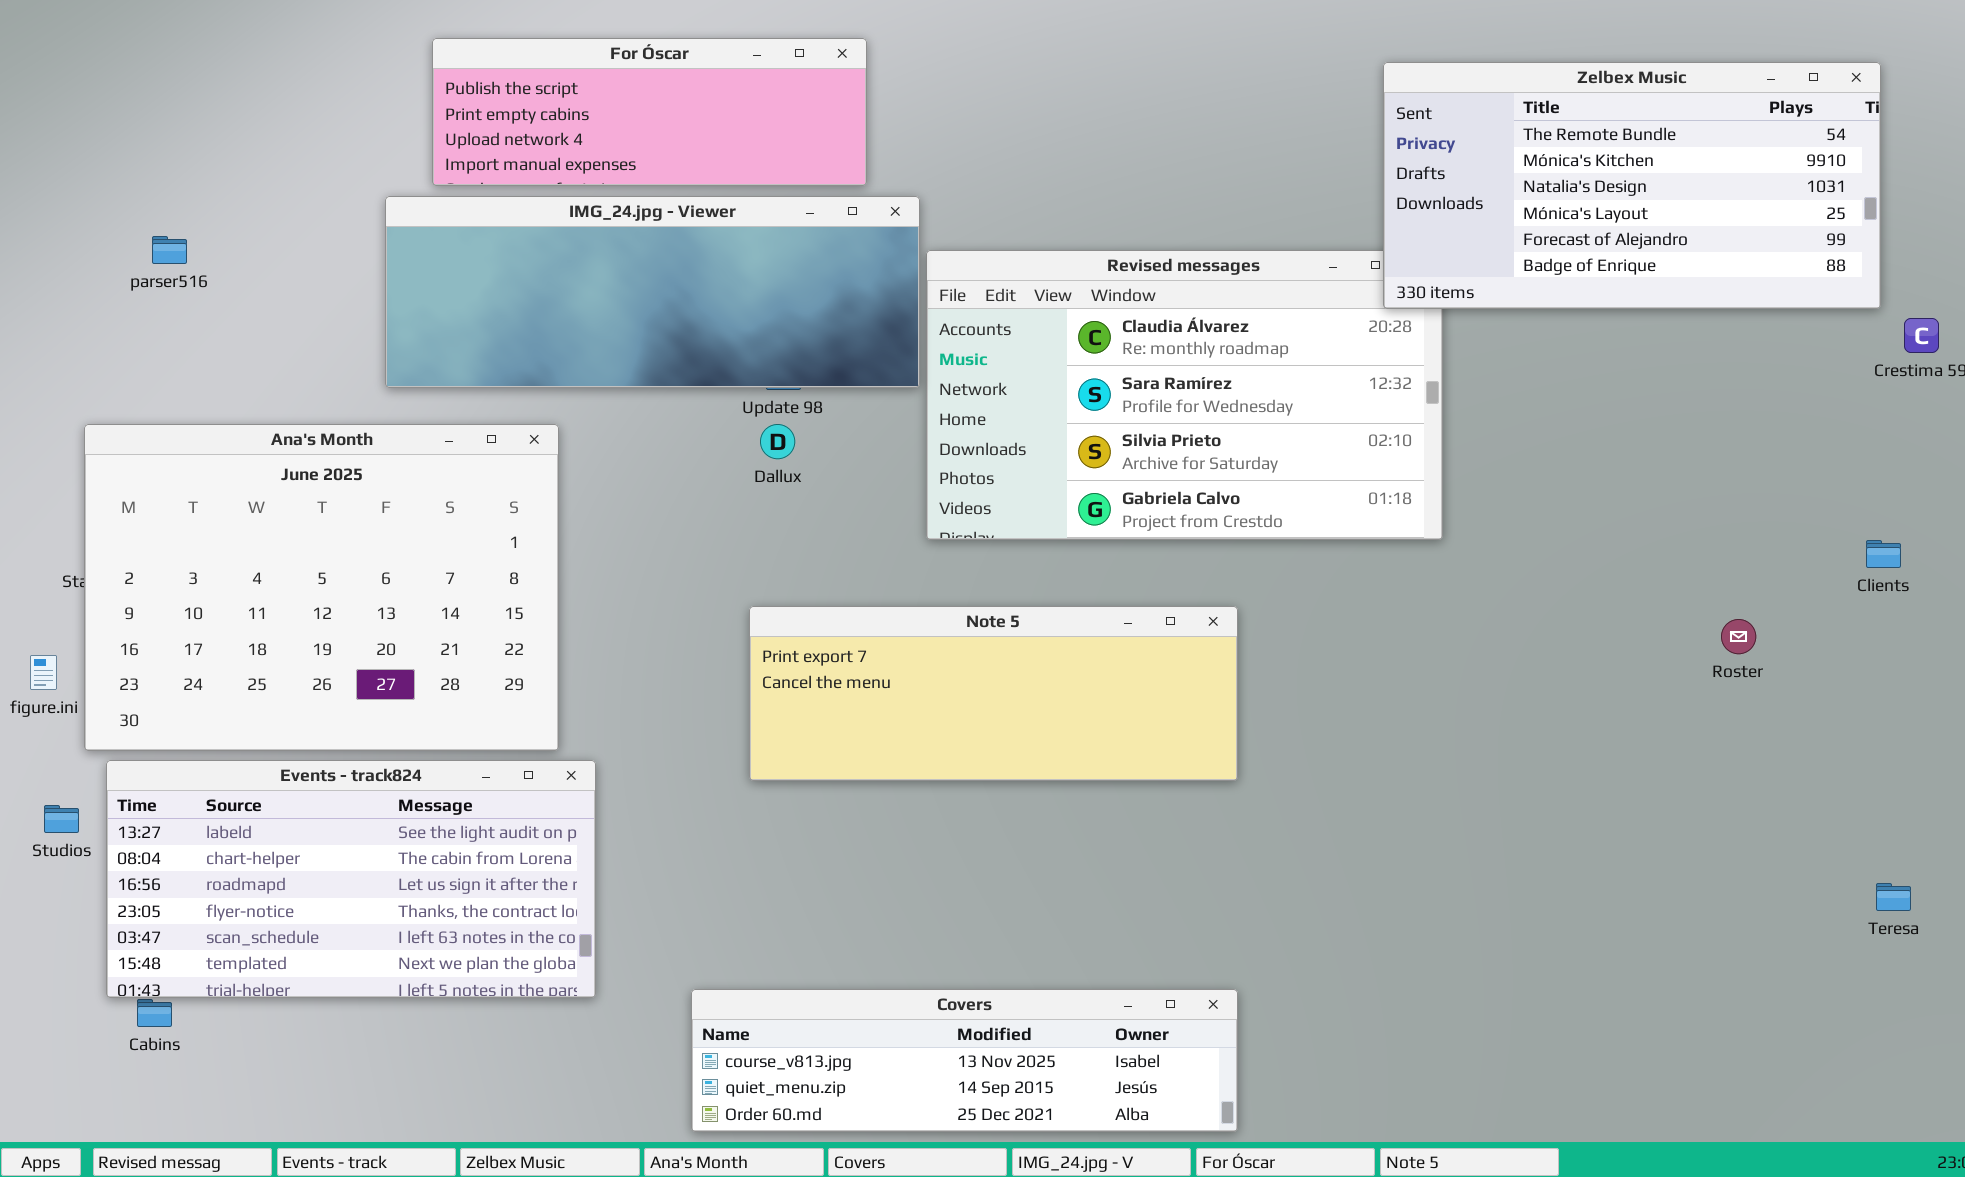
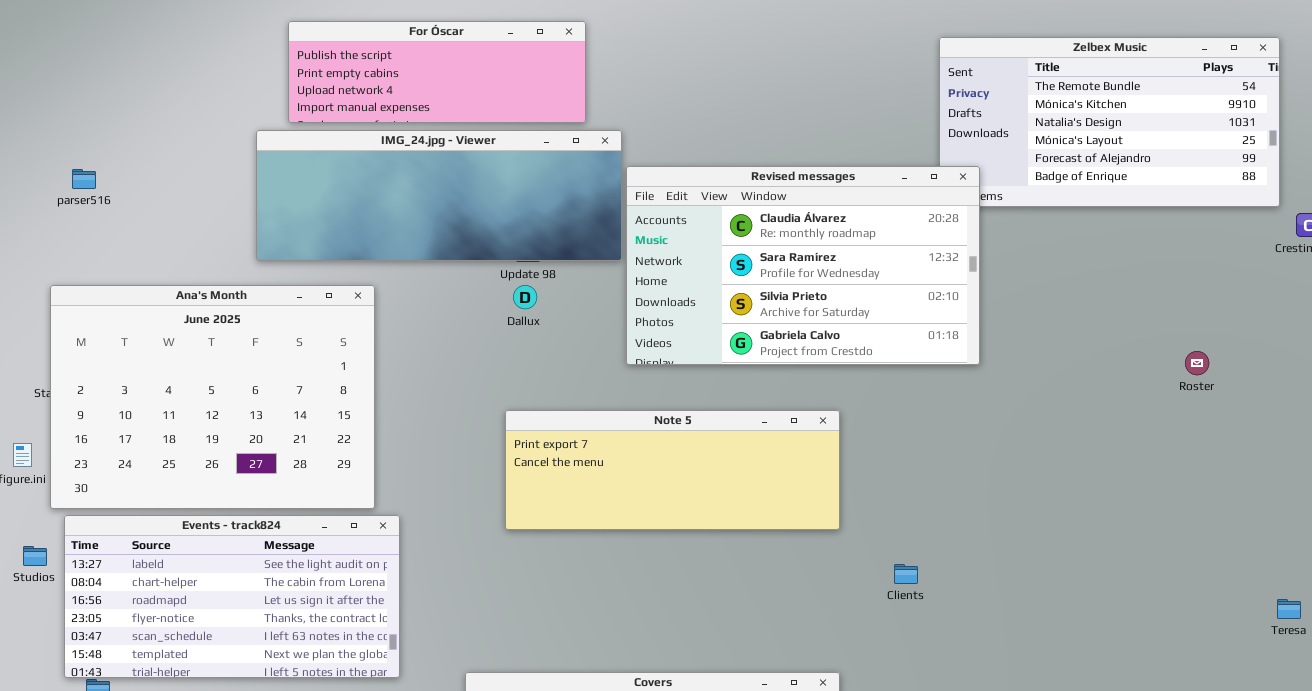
parser516: [152,236,187,264] -> [72,169,96,189], moved
Revised messages: [926,250,1443,540] -> [626,166,980,365], raised
Clients: [1866,540,1901,568] -> [894,564,918,584], moved
Roster: [1721,619,1756,654] -> [1185,351,1209,375], moved

